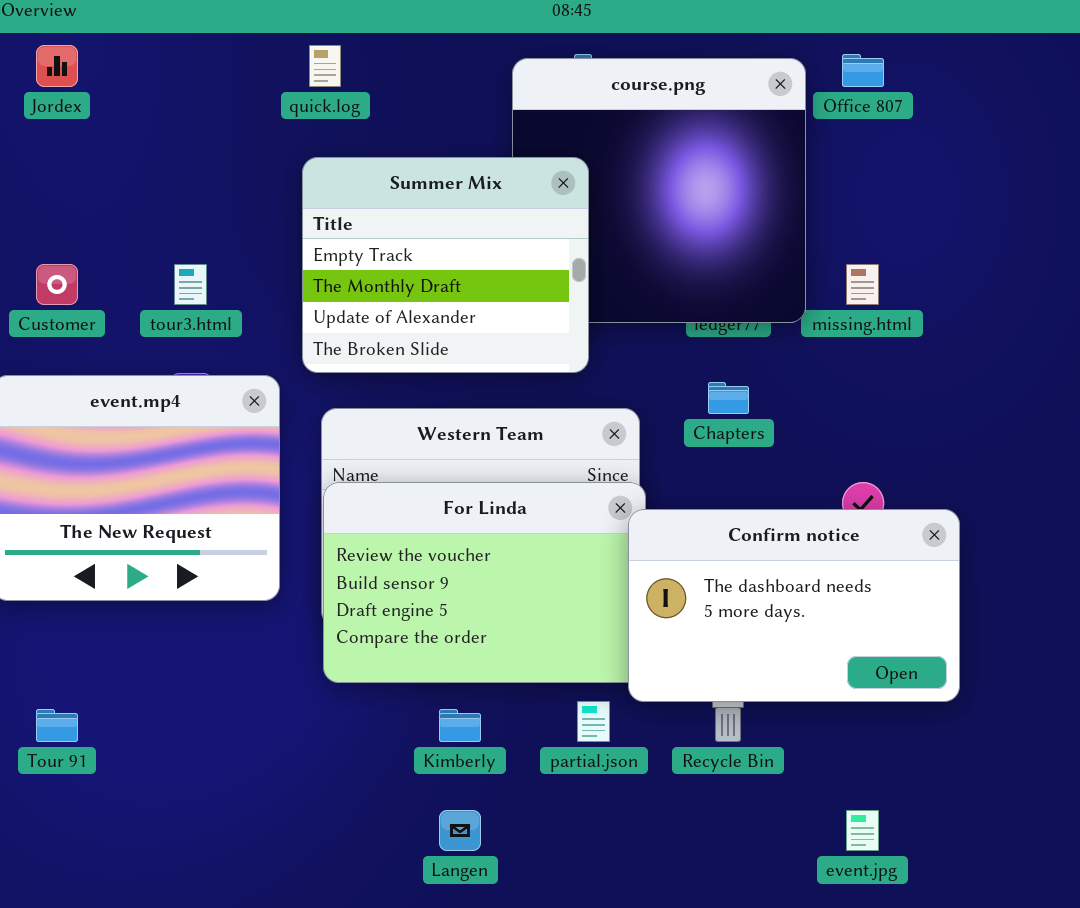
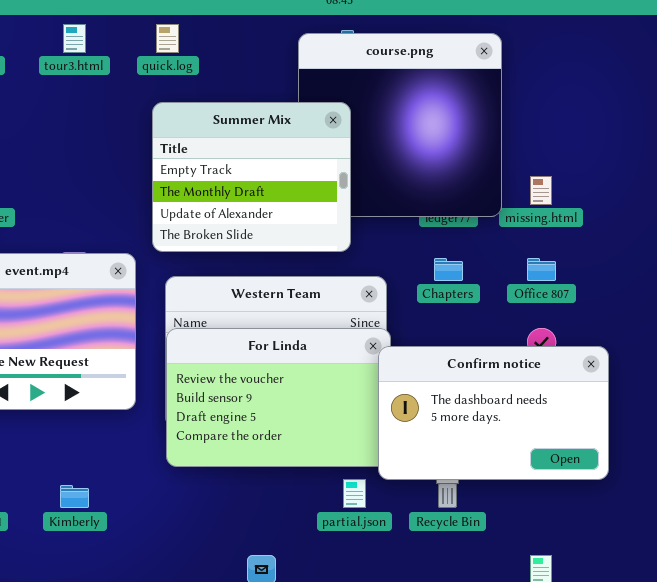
Office 807: [842,54,884,87] -> [527,258,556,281], moved
tour3.html: [174,264,207,305] -> [63,24,86,53], moved
Kimberly: [439,709,481,742] -> [60,485,89,508], moved

